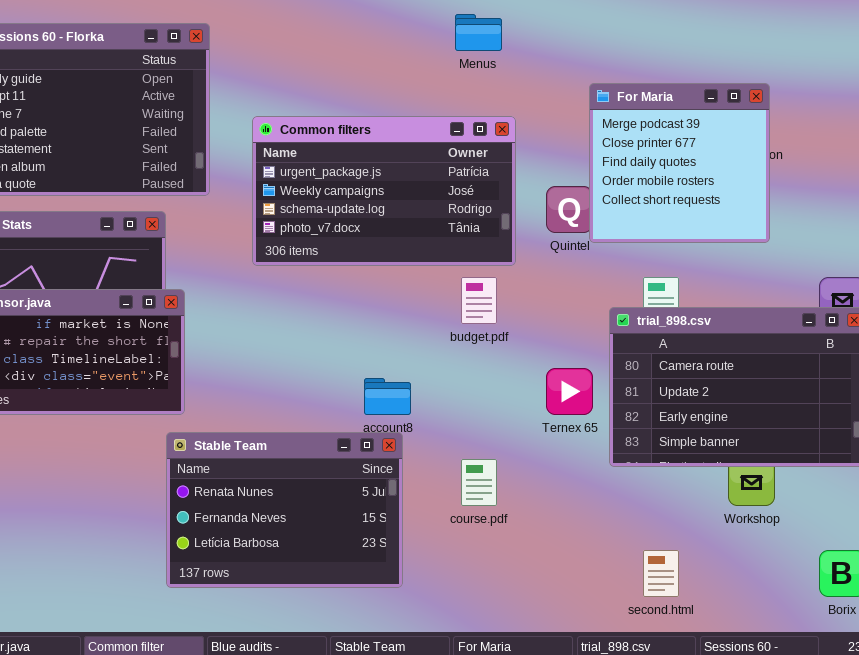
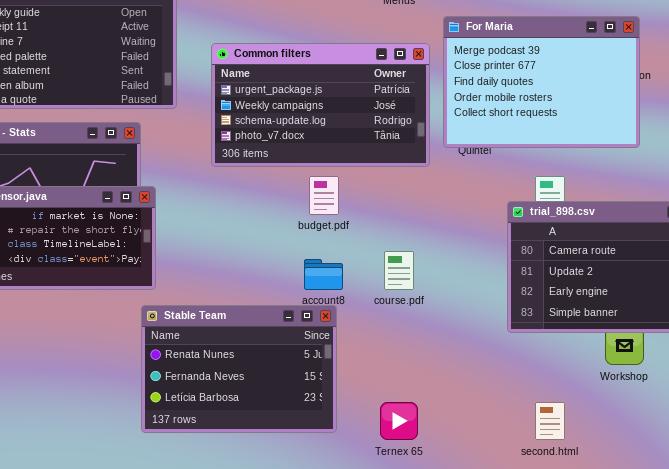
For Maria: [589,83,770,243] -> [443,16,640,148], resized
budget.pdf: [461,277,497,324] -> [309,176,339,215], moved
Ternex 65: [546,368,593,415] -> [380,402,418,440], moved
course.pdf: [461,459,497,506] -> [384,251,414,290], moved

